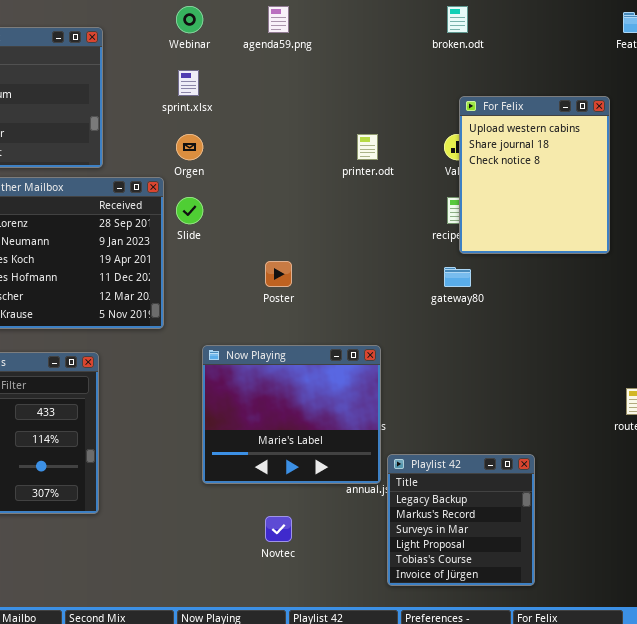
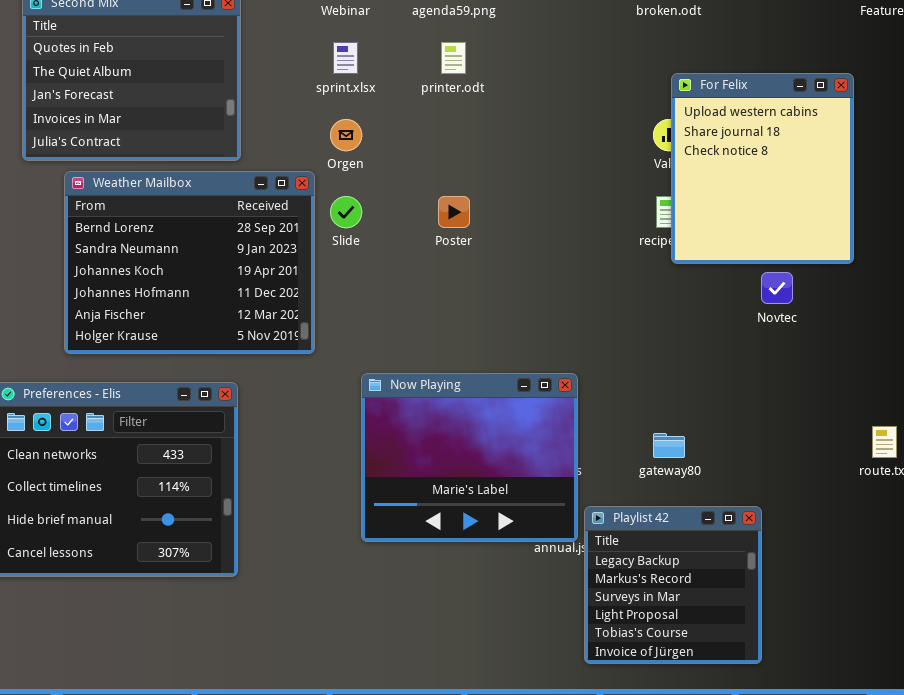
printer.odt: [357,134,378,160] -> [441,42,466,74], moved
Poster: [265,261,292,287] -> [438,196,470,228], moved
gateway80: [444,267,471,287] -> [653,433,685,458], moved
Novtec: [265,516,292,542] -> [761,272,793,304], moved

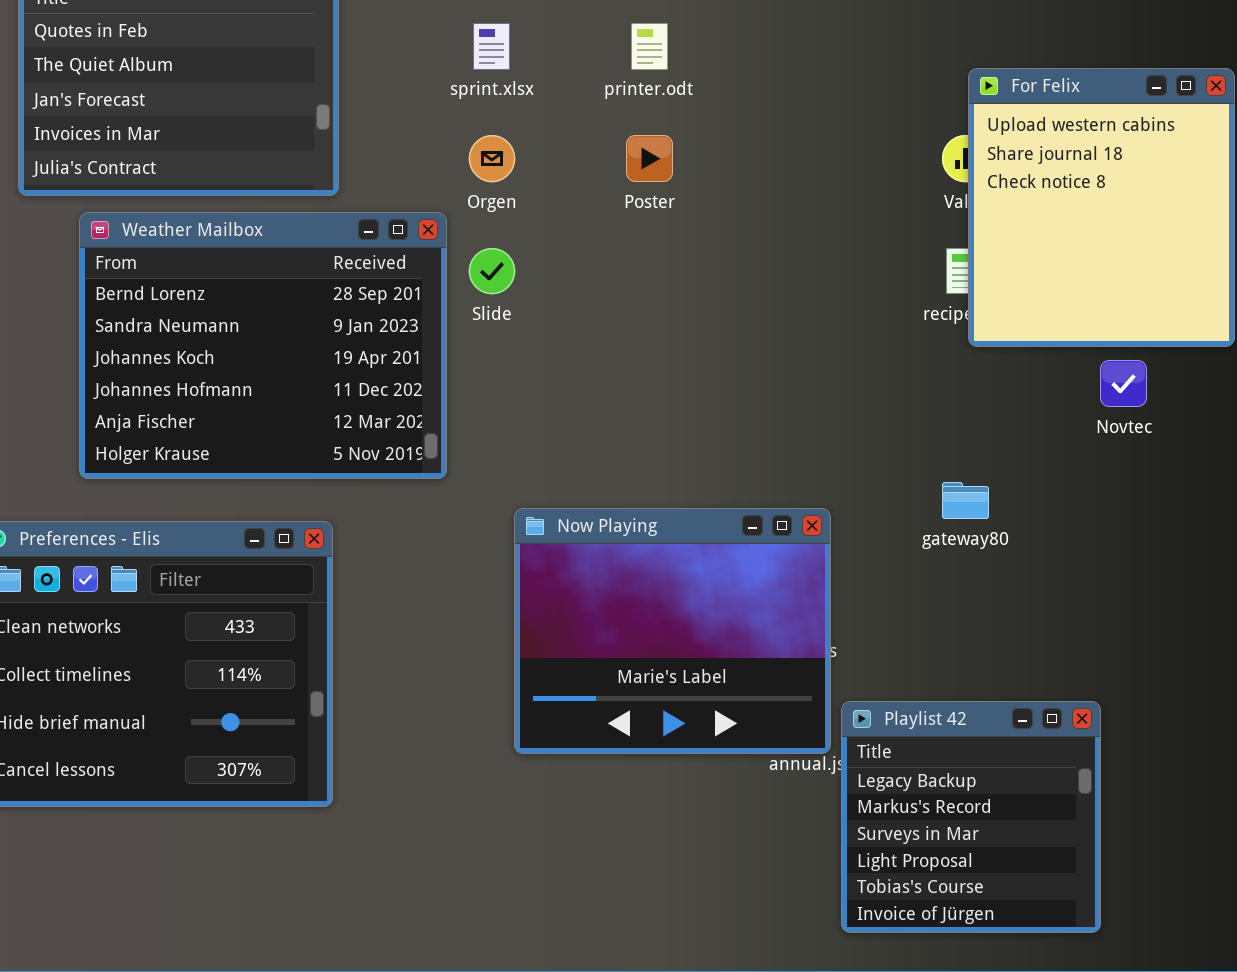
Poster: [438,196,470,228] -> [626,135,673,182], moved
gateway80: [653,433,685,458] -> [942,482,989,519], moved

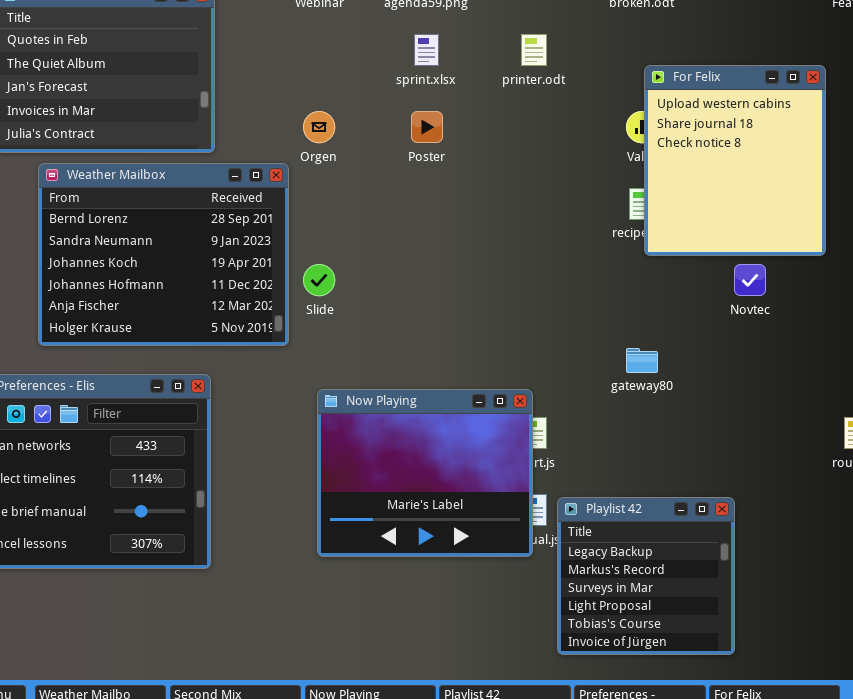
sprint.xlsx: [473,23,510,70] -> [414,34,439,66], moved
printer.odt: [631,23,668,70] -> [521,34,547,66], moved
Slide: [469,248,515,294] -> [303,264,335,296], moved
Now Playing: [514,508,831,754] -> [317,389,533,557], moved

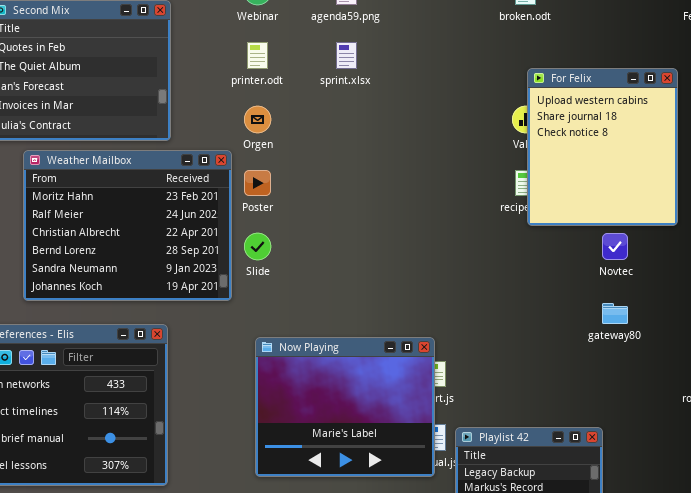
printer.odt: [521,34,547,66] -> [247,42,268,69], moved
Poster: [411,111,443,143] -> [244,170,271,196], moved
Weather Mailbox: [38,163,289,346] -> [23,150,232,301], scrolled up 3 rows
gateway80: [626,348,658,373] -> [602,303,628,324], moved

